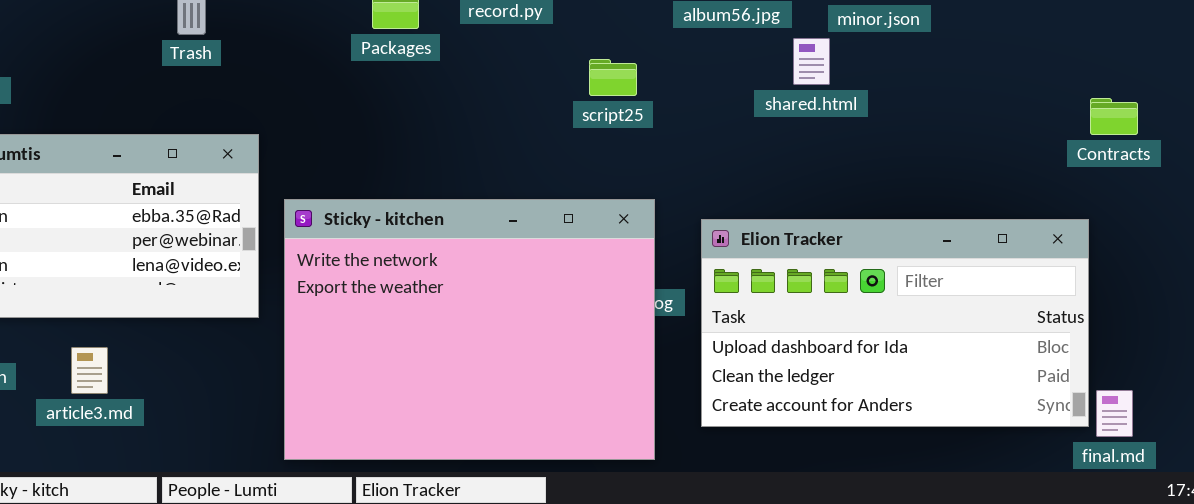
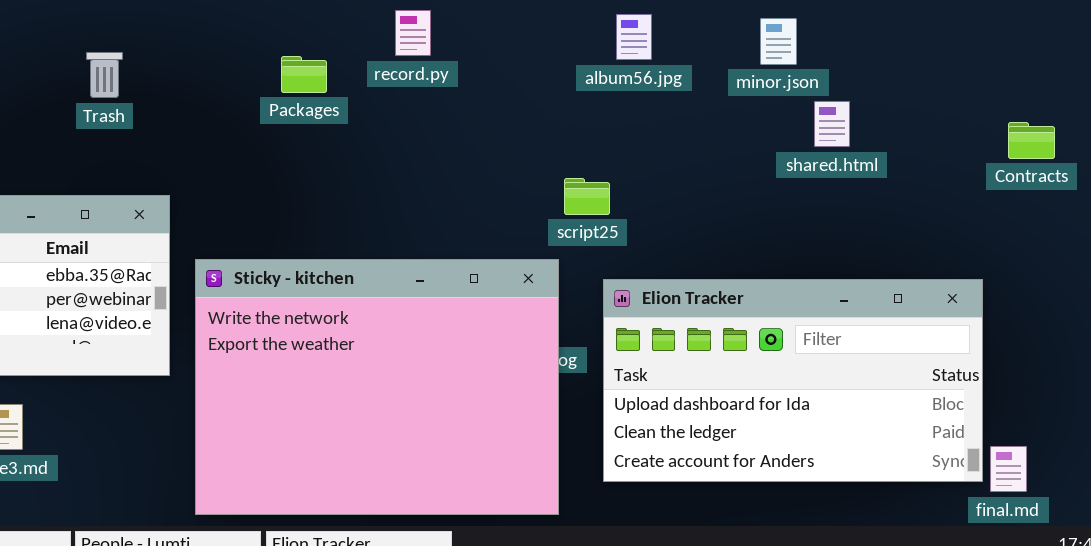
shared.html: [793,38,830,85] -> [814,101,850,147], moved
script25: [589,59,637,96] -> [564,178,610,215], moved
Contracts: [1090,98,1138,135] -> [1008,122,1055,159], moved

